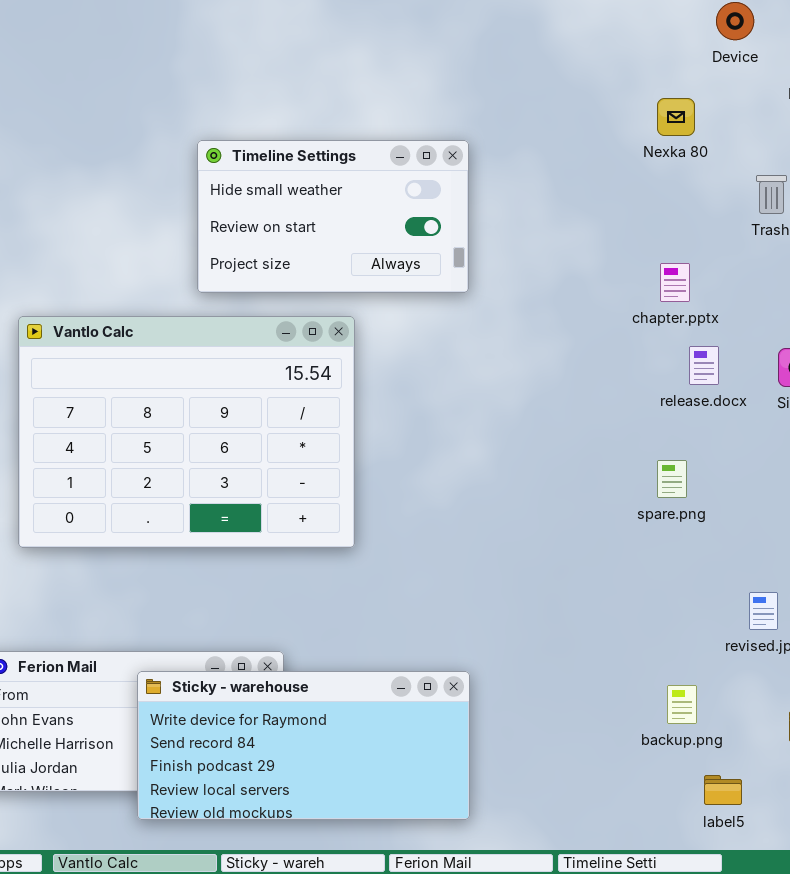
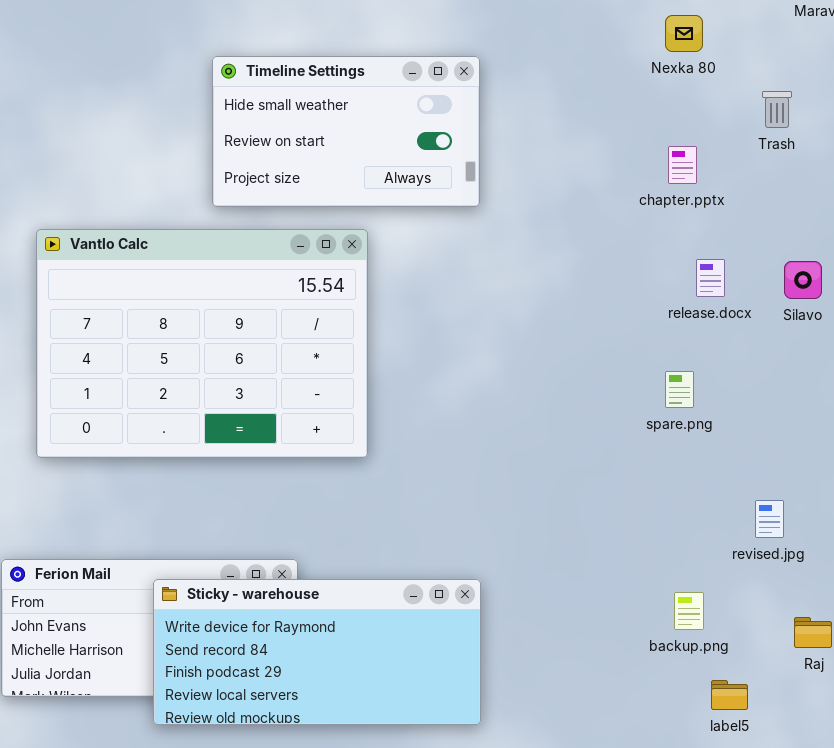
chapter.pptx: [660,263,690,302] -> [668,146,697,184], moved

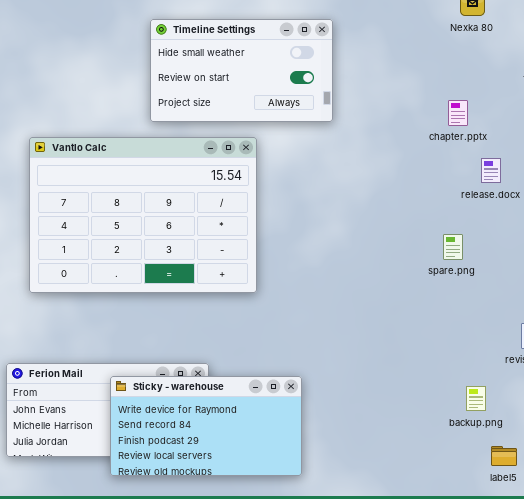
chapter.pptx: [668,146,697,184] -> [448,100,468,126], moved
spare.png: [665,371,694,408] -> [443,234,463,260], moved
Sticky - warehouse: [153,579,481,725] -> [110,376,302,476], resized

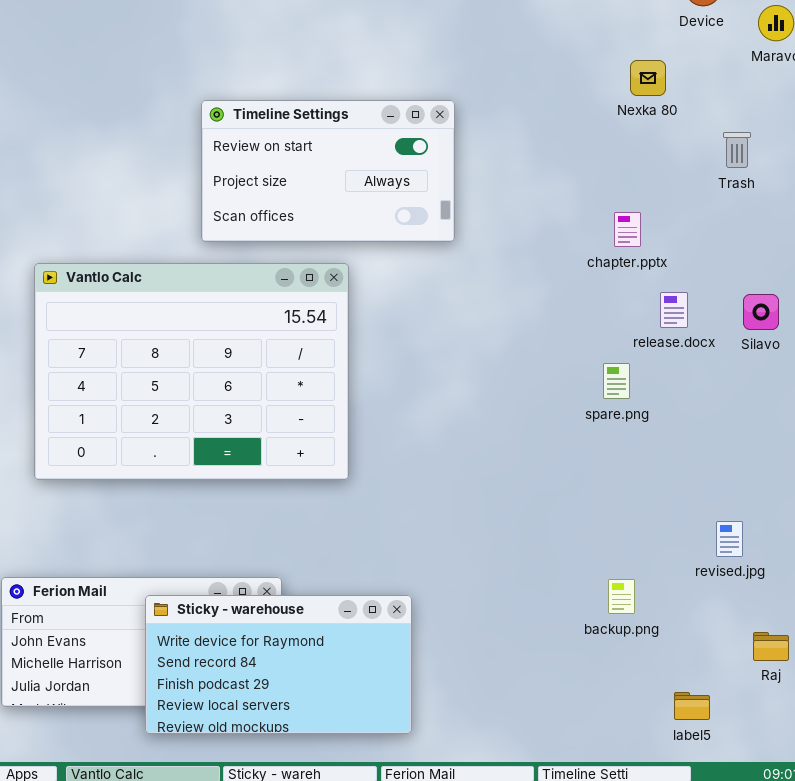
Timeline Settings: [150,19,333,122] -> [201,100,455,242], scrolled down 1 row
spare.png: [443,234,463,260] -> [603,363,630,399], moved
backup.png: [466,386,486,411] -> [608,579,635,614], moved

